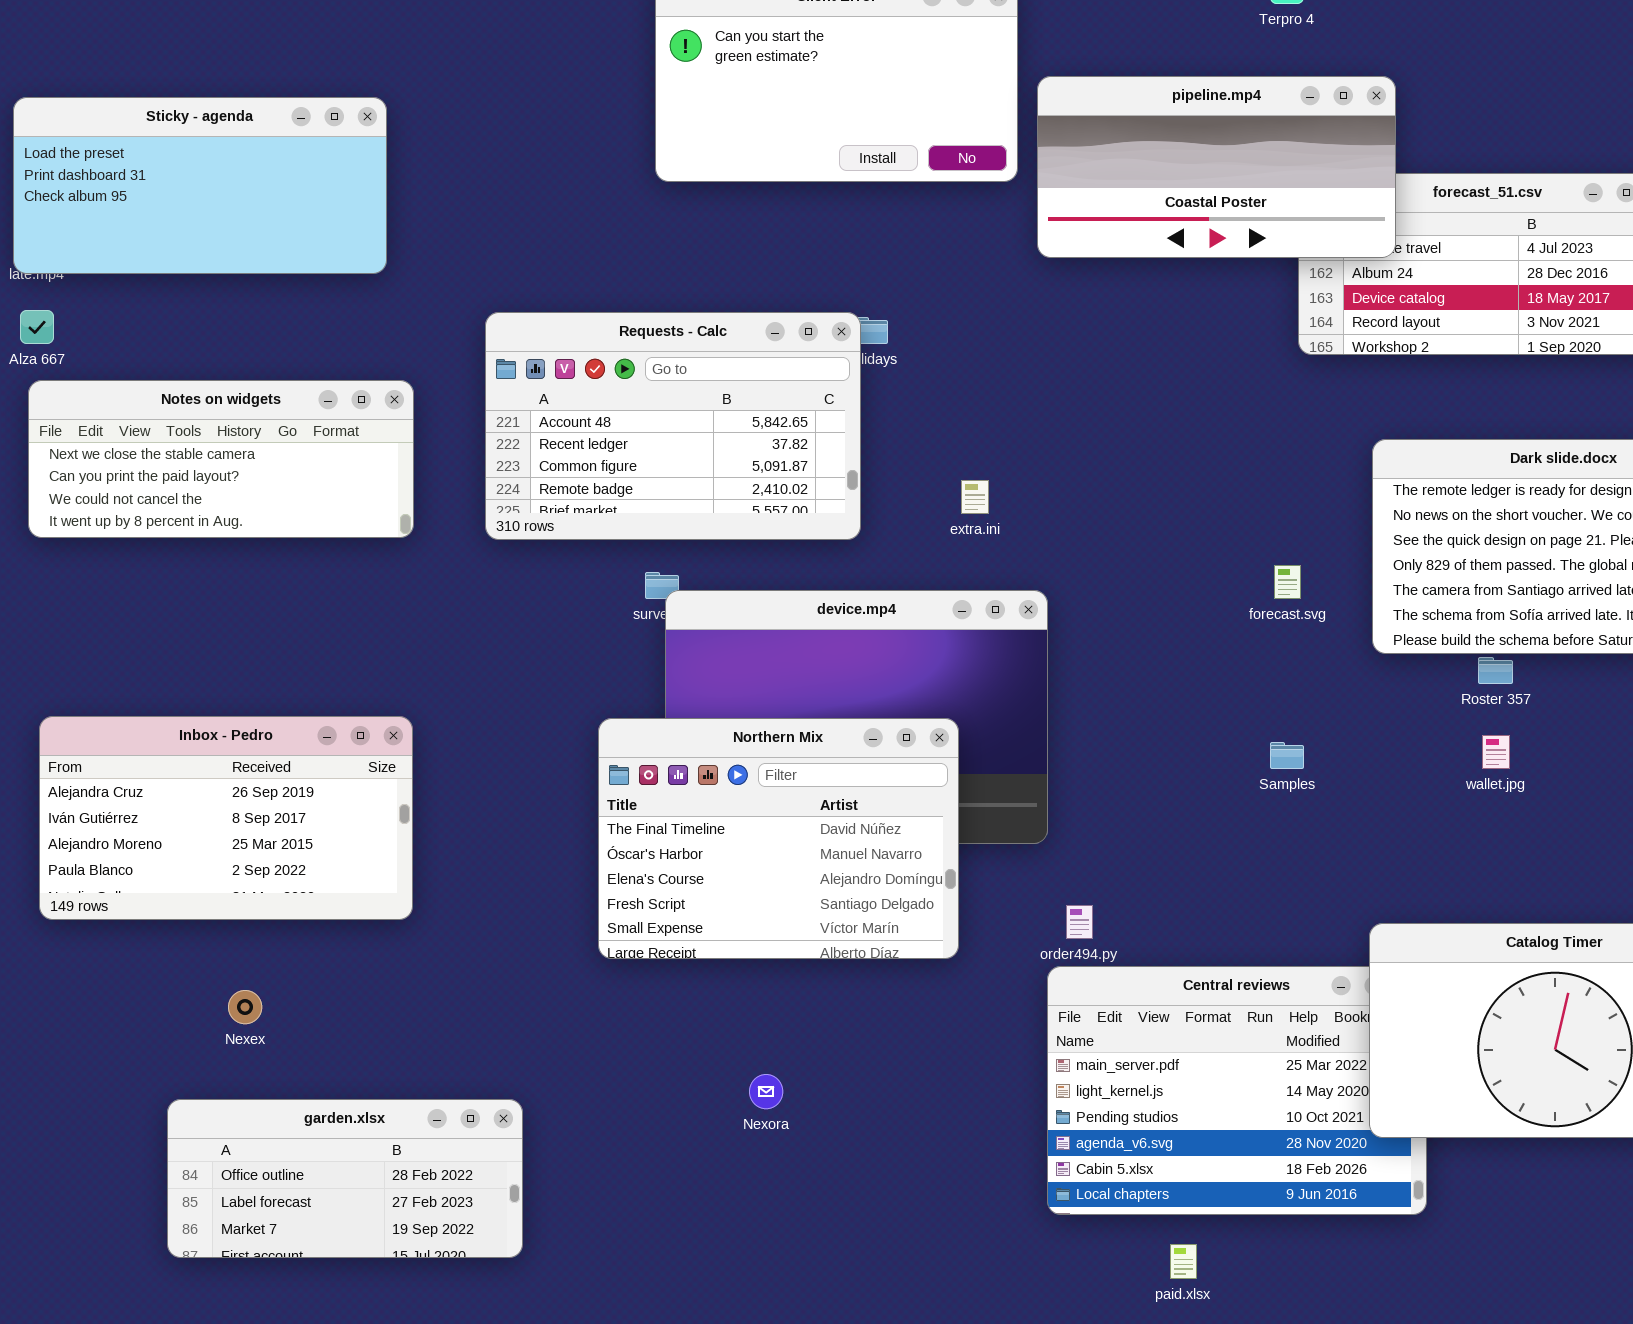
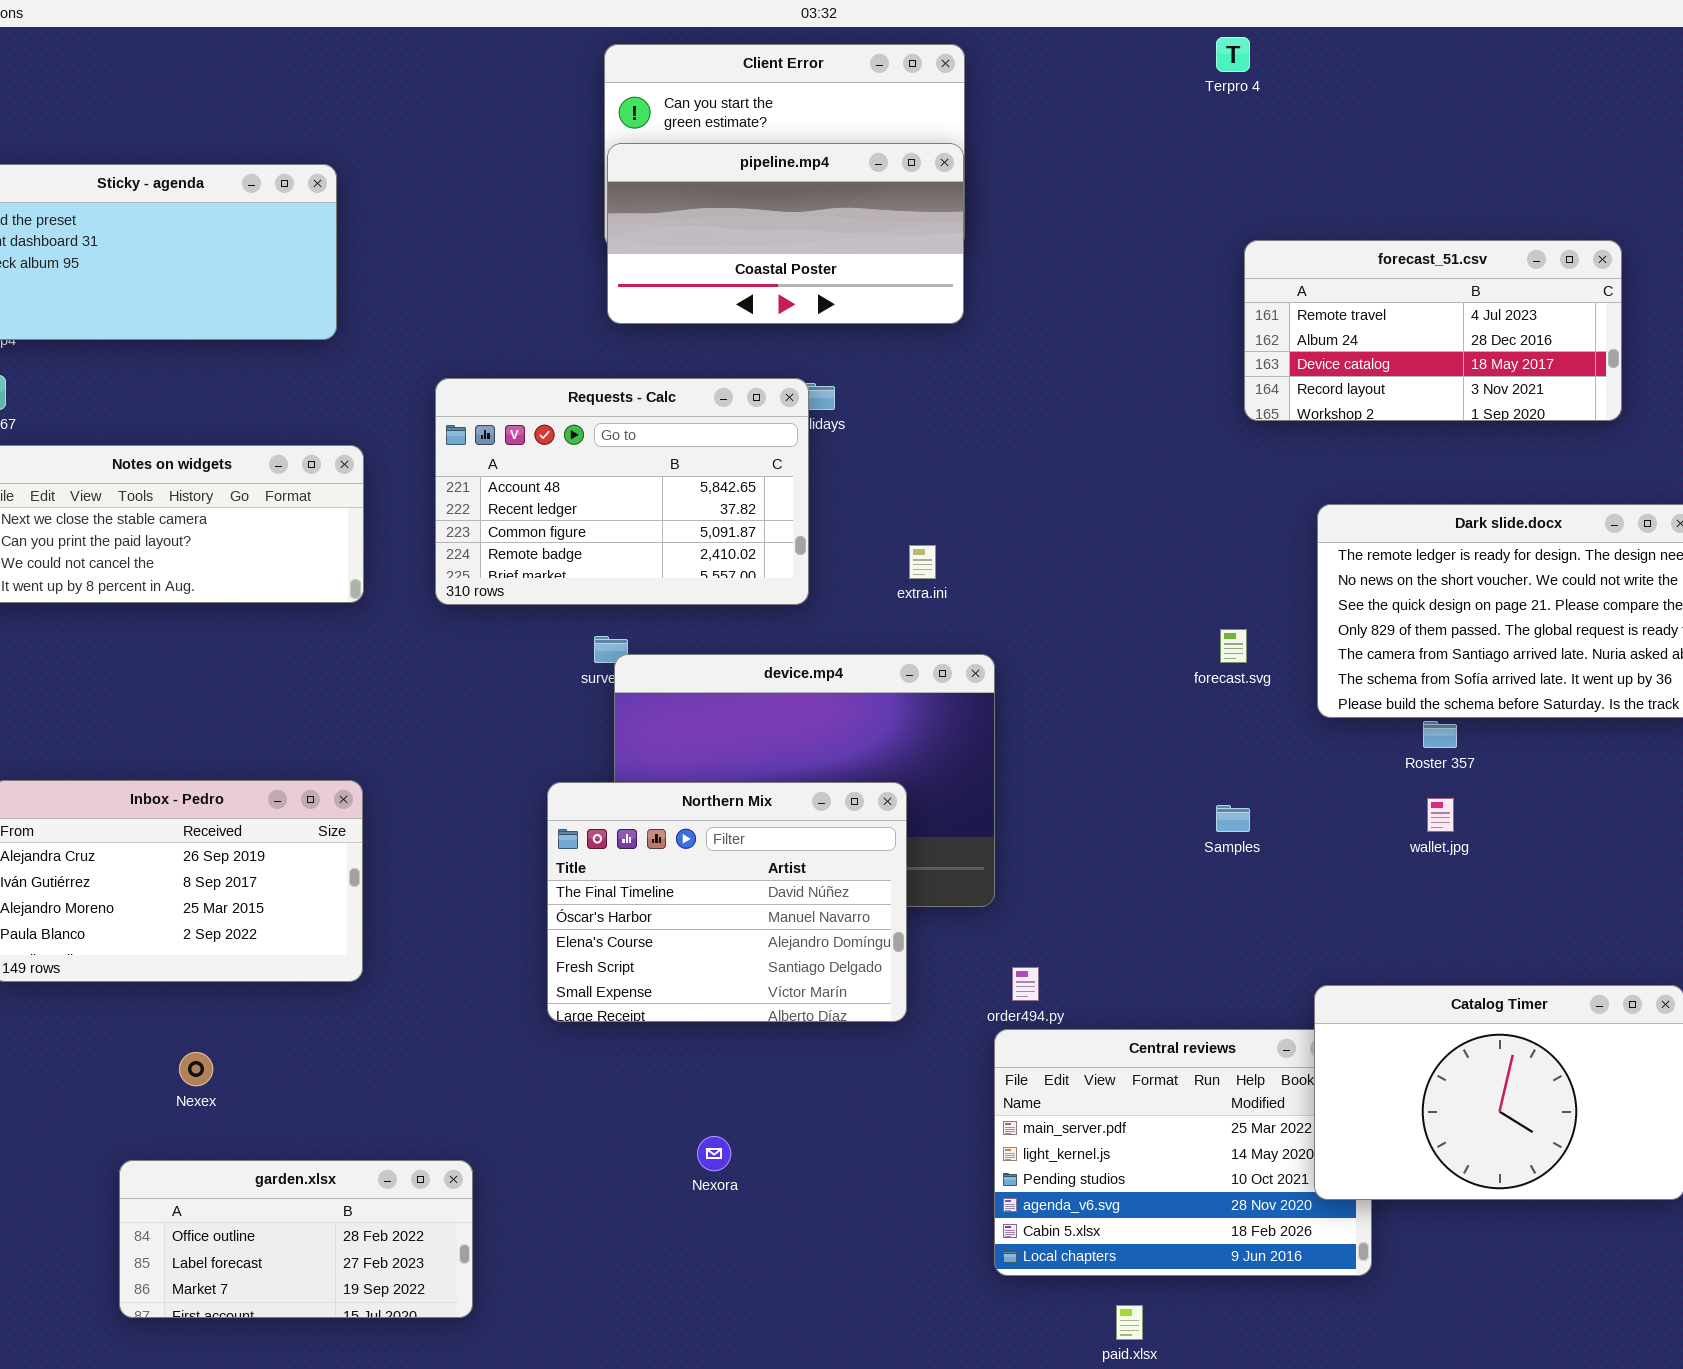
pipeline.mp4: [1037,76,1396,258] -> [607,143,964,324], moved

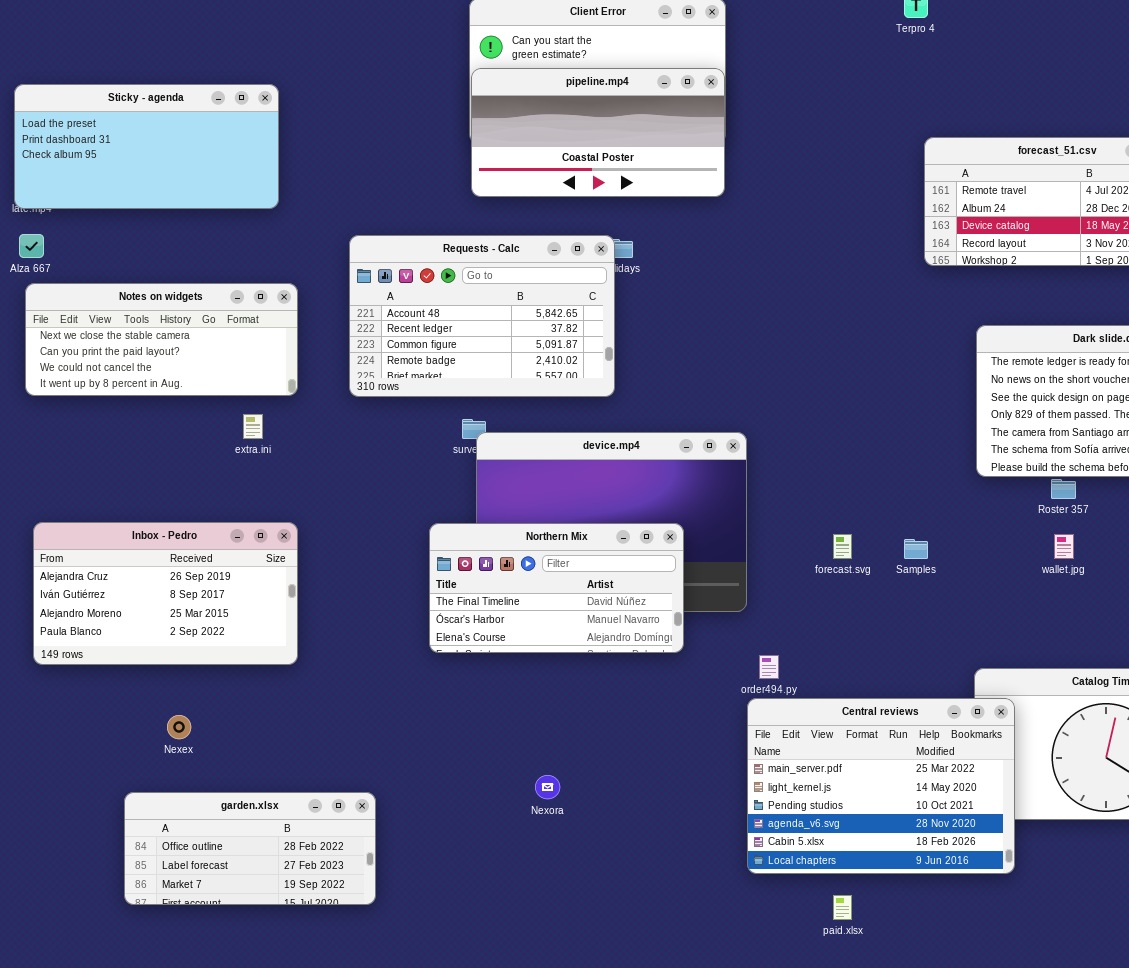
extra.ini: [909,545,936,579] -> [243,414,263,439], moved
forecast.svg: [1220,629,1247,663] -> [833,534,852,559], moved
Northern Mix: [547,782,907,1022] -> [429,523,684,653], resized
Central reviews: [994,1029,1372,1276] -> [747,698,1015,874], raised

